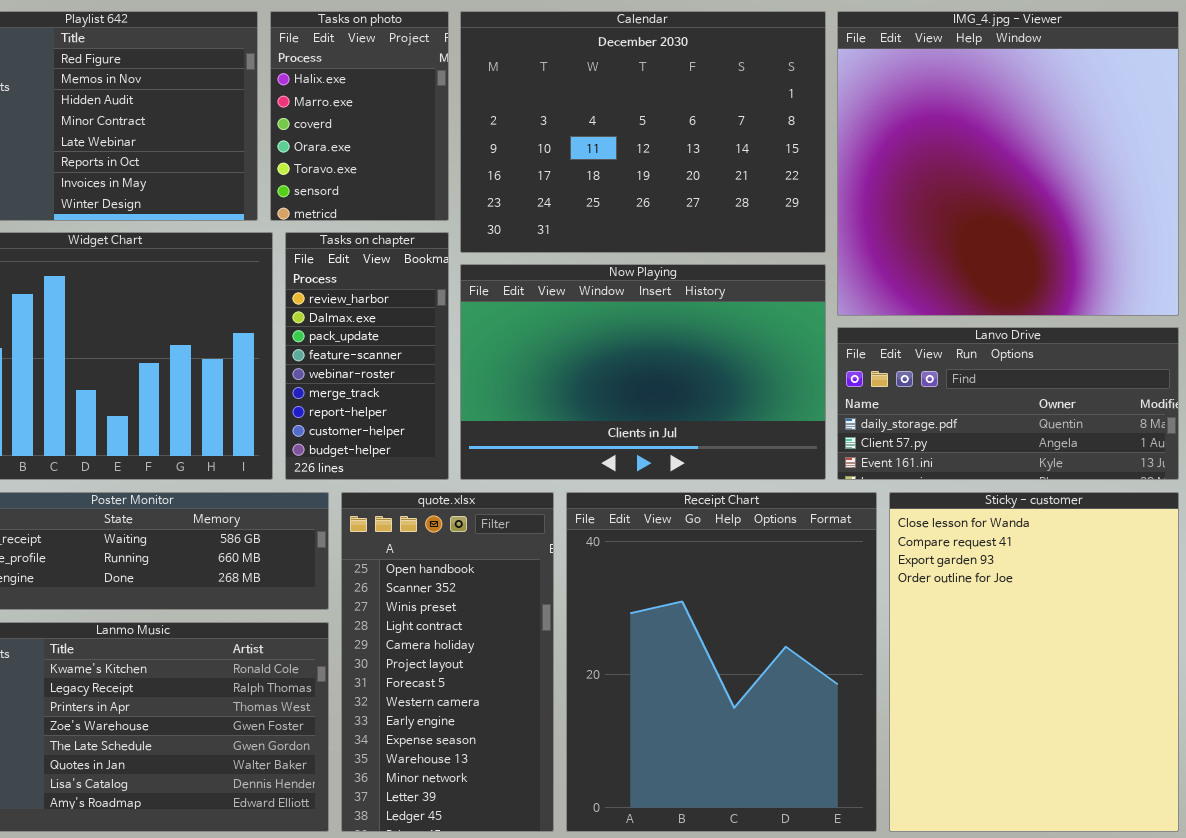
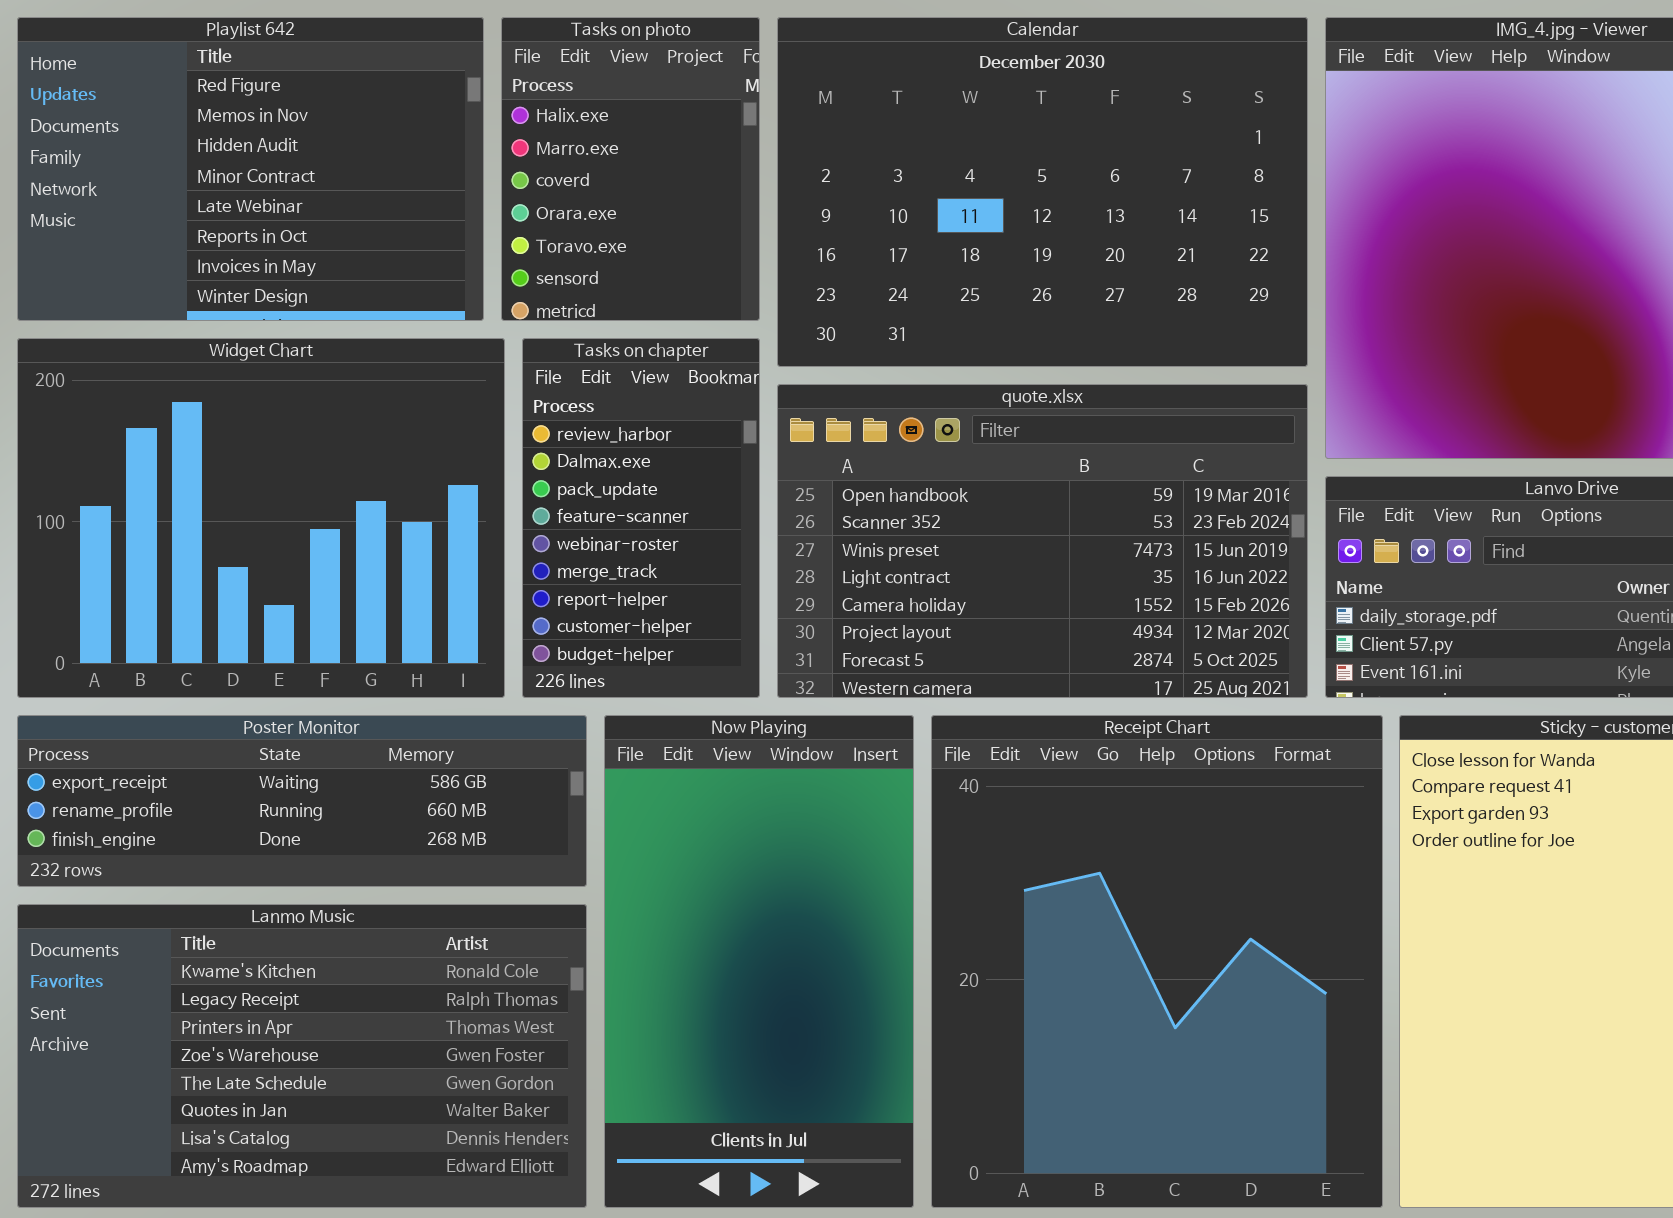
Now Playing: [460,264,826,480] -> [604,715,914,1208], moved, resized
quote.xlsx: [341,492,554,832] -> [777,384,1308,698], moved, resized

